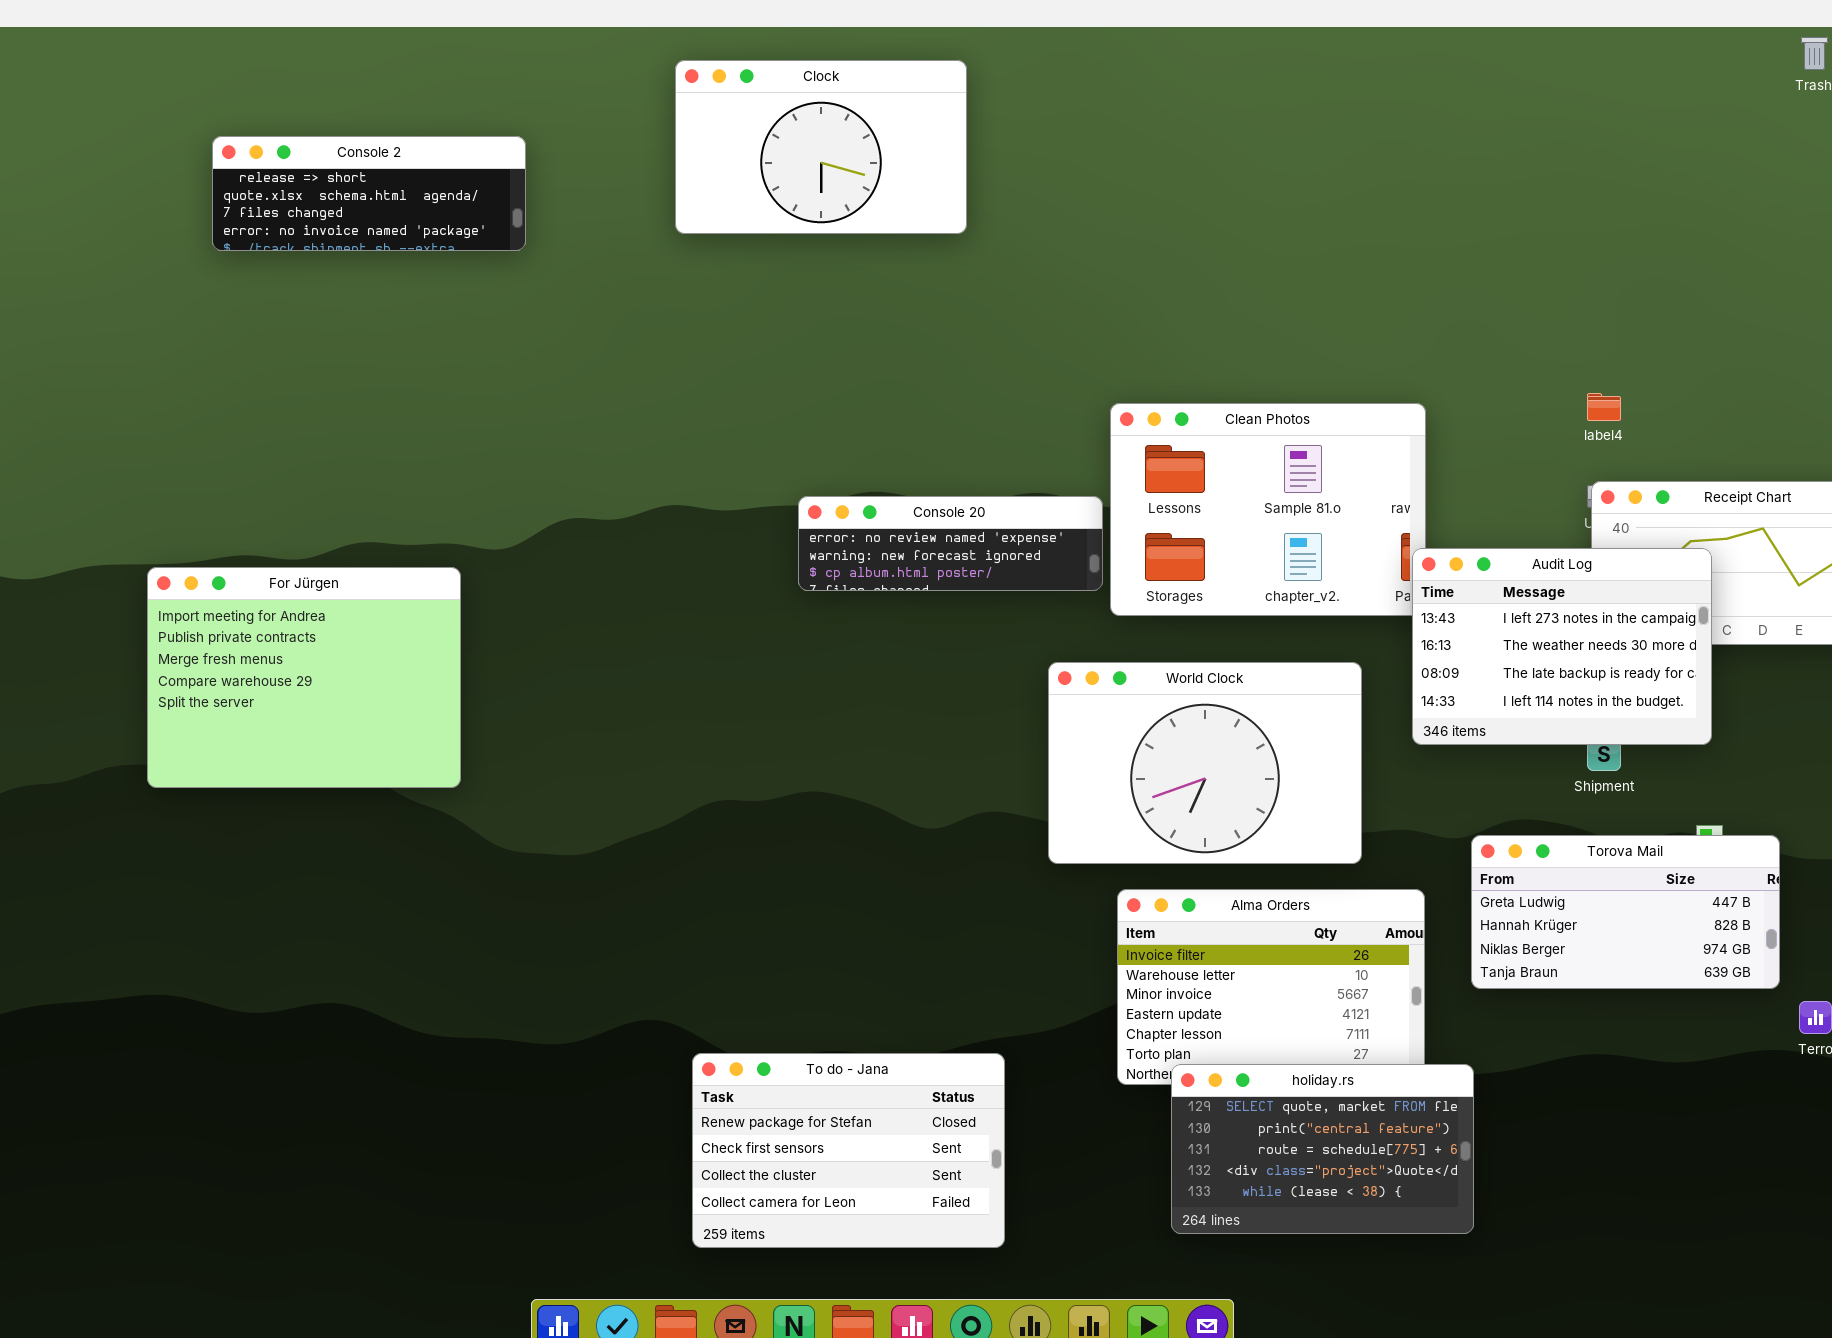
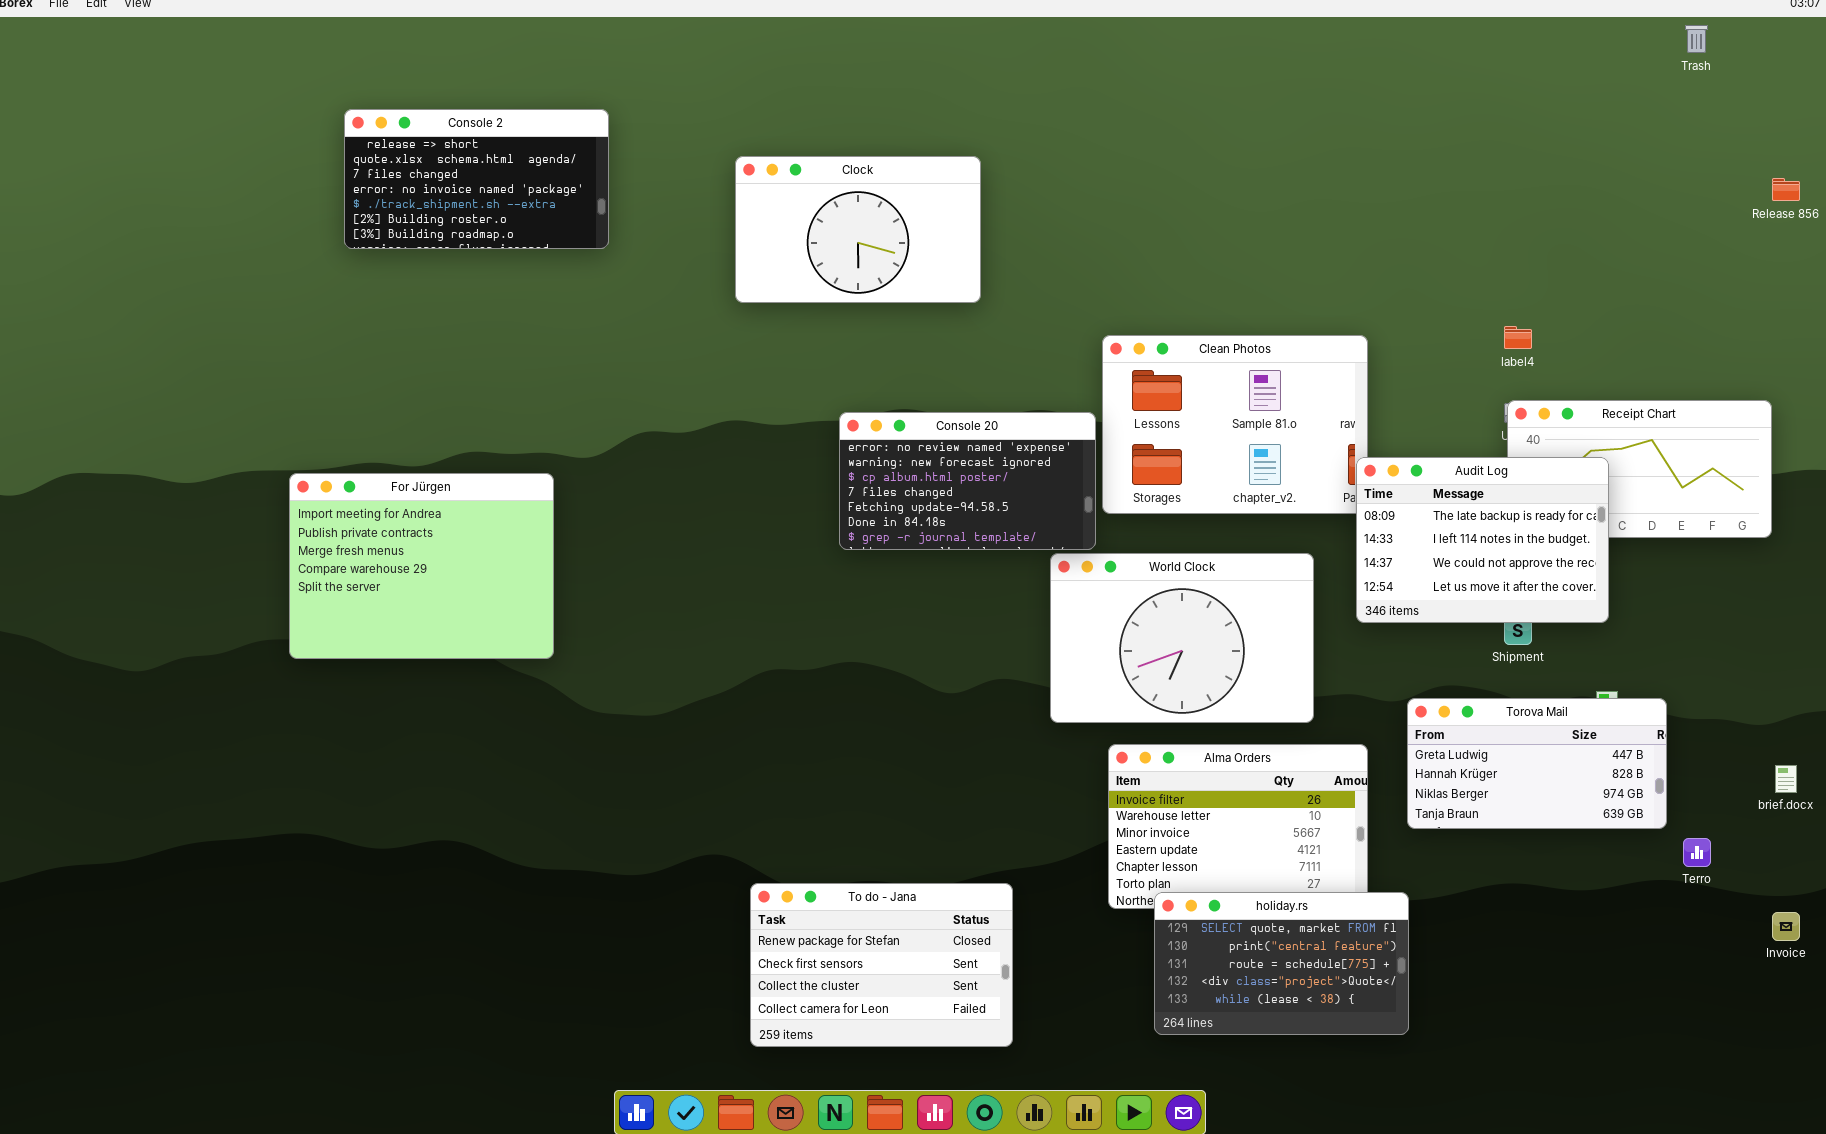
Clock: [675,60,967,234] -> [735,156,981,303], moved
Console 2: [212,136,526,251] -> [344,109,609,249], resized
Console 20: [798,496,1103,591] -> [839,412,1096,550], resized
Audit Log: [1412,548,1712,745] -> [1356,457,1609,623], scrolled down 2 rows

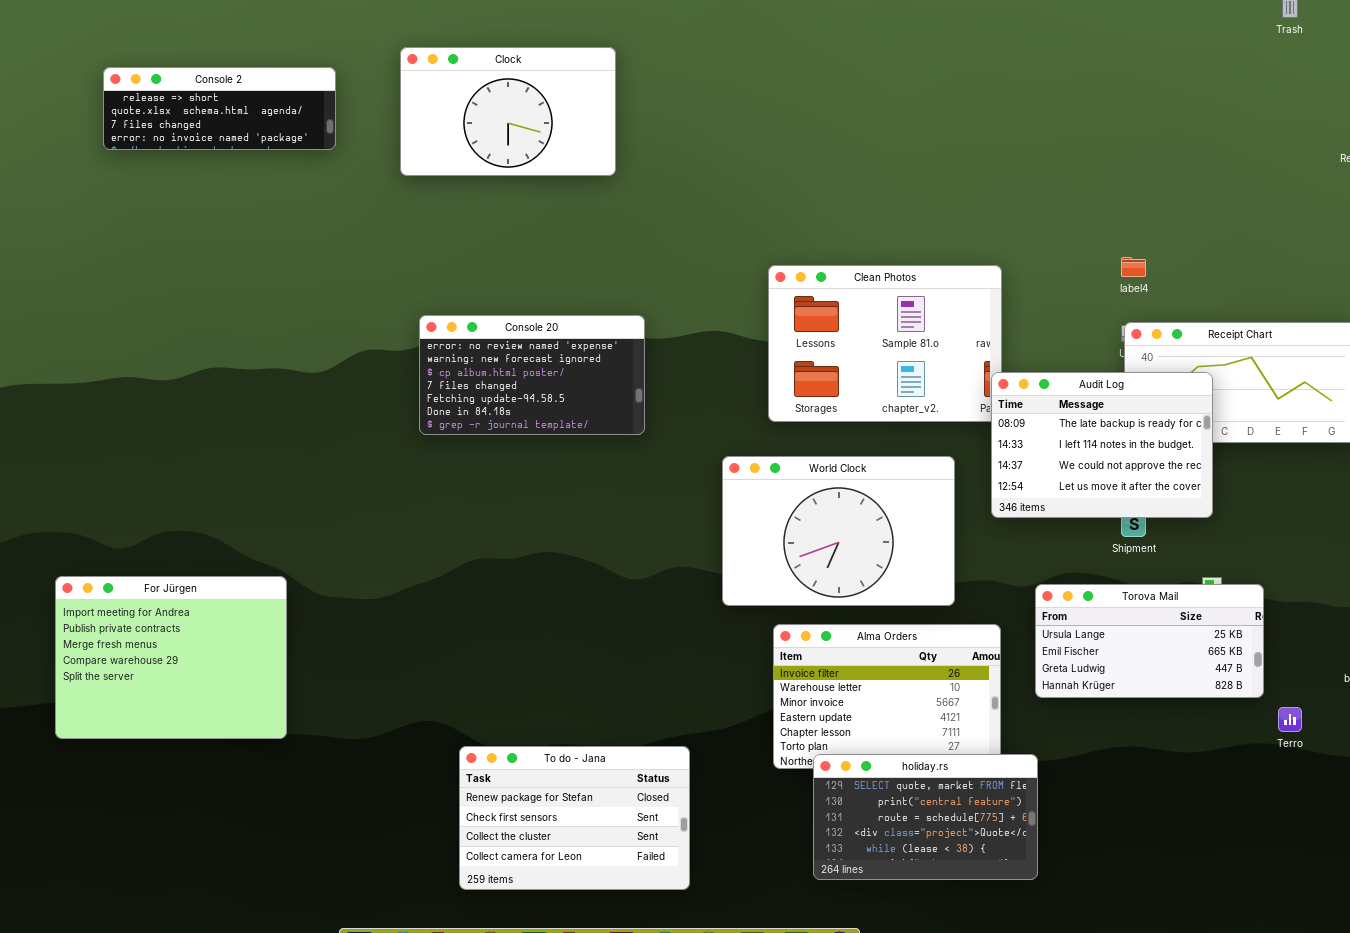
Console 2: [344,109,609,249] -> [103,67,336,150], resized
Clock: [735,156,981,303] -> [400,47,616,176], moved
Console 20: [839,412,1096,550] -> [419,315,645,435], moved
For Jürgen: [289,473,554,659] -> [55,576,287,739], moved
Torova Mail: [1407,698,1667,829] -> [1035,584,1264,698], scrolled up 2 rows

